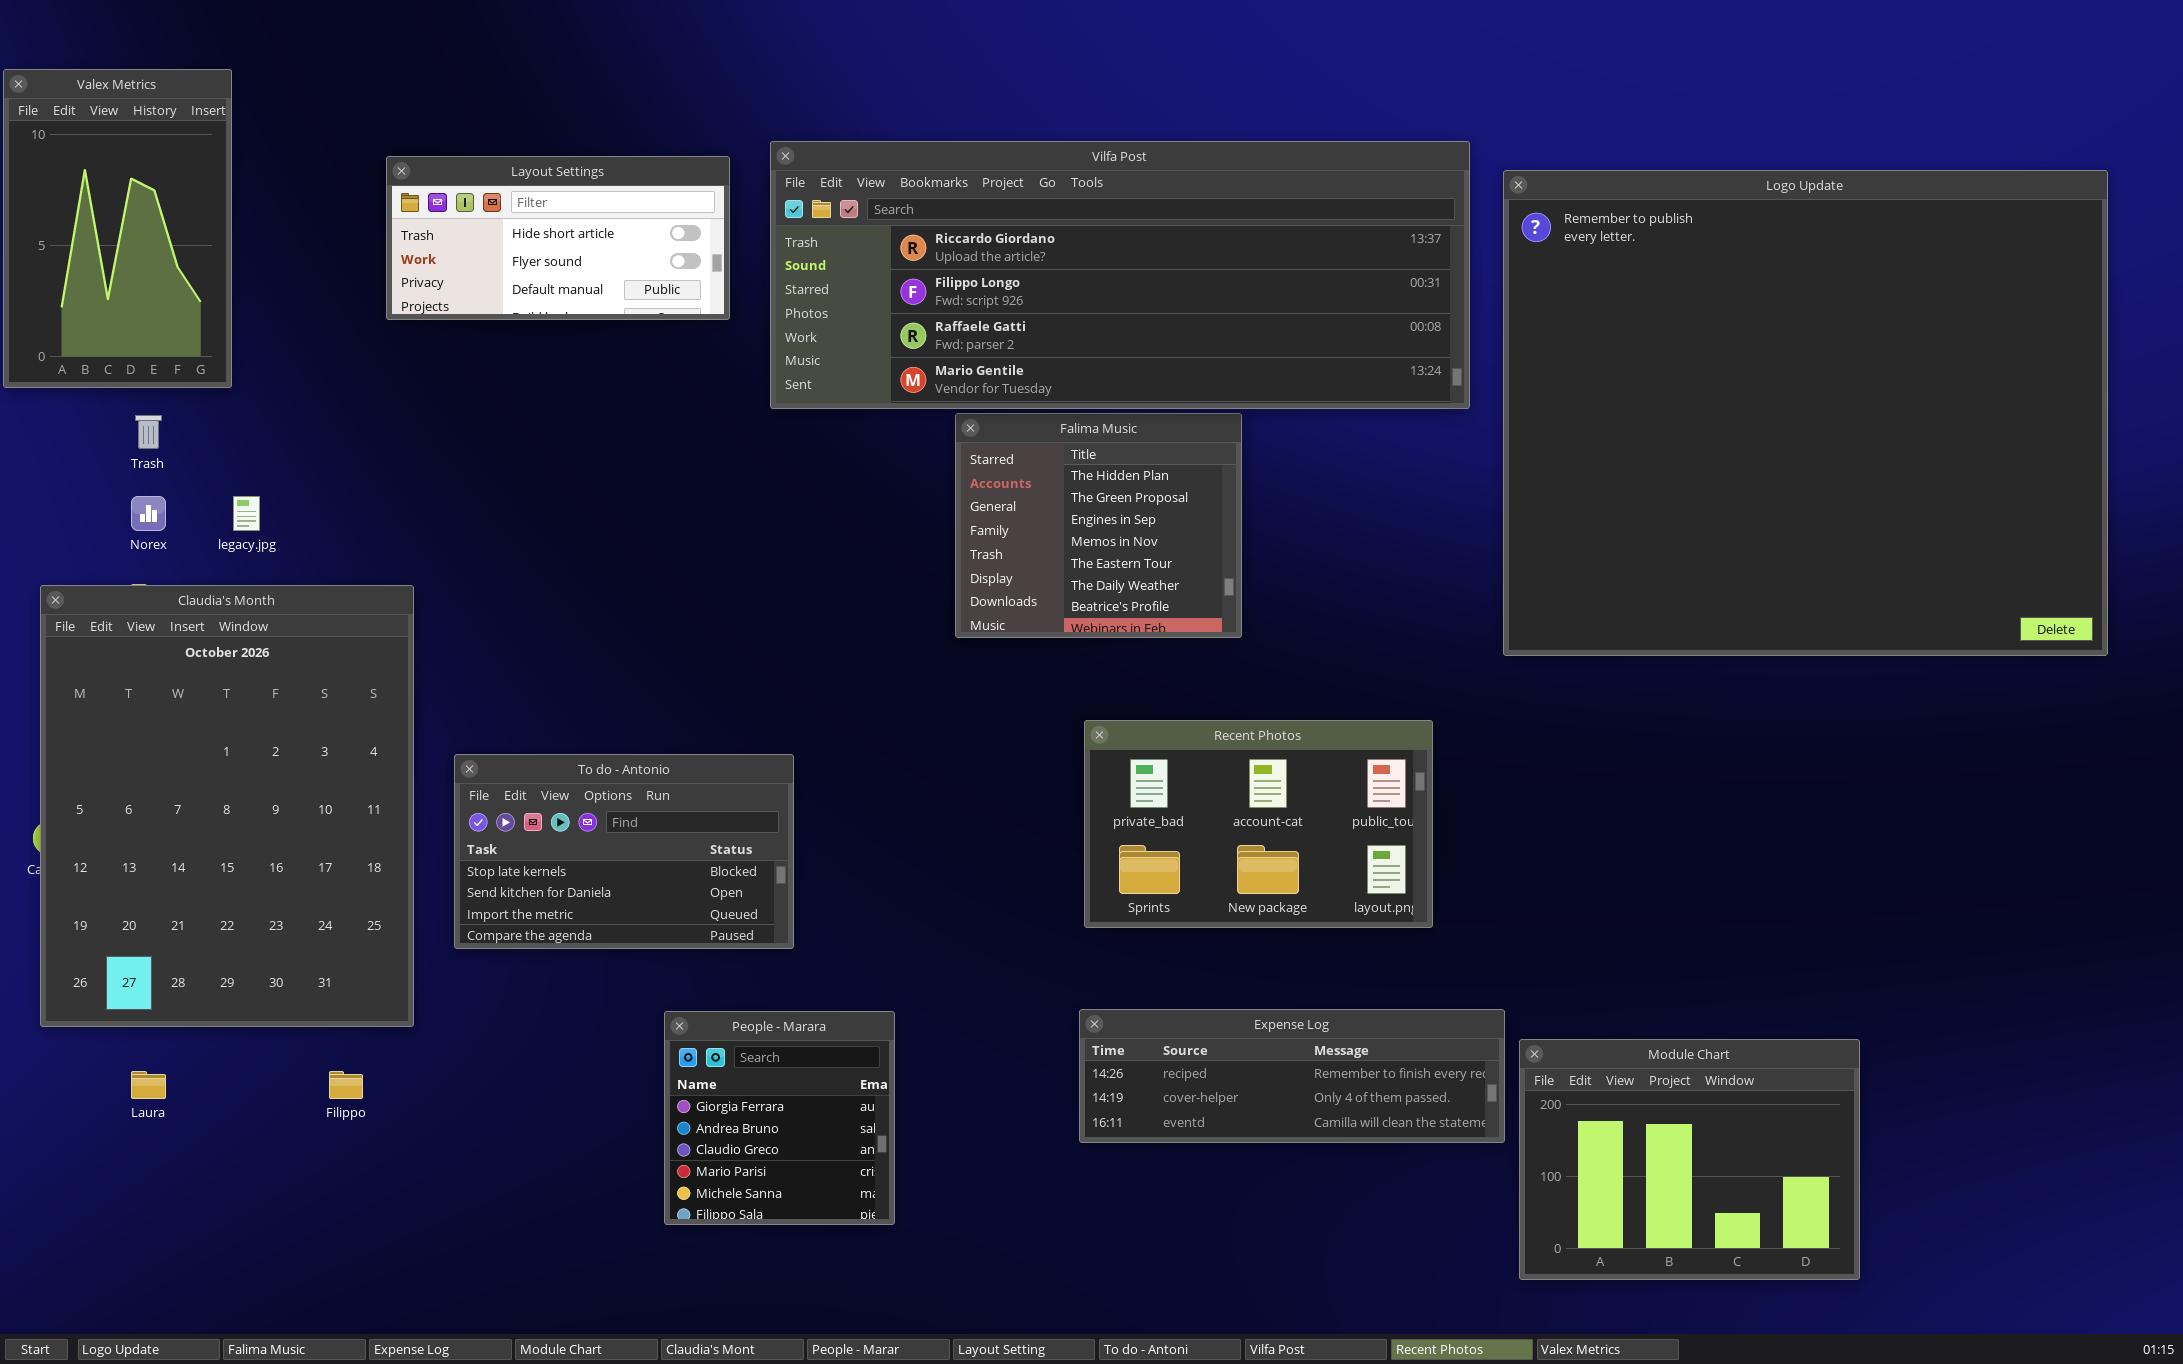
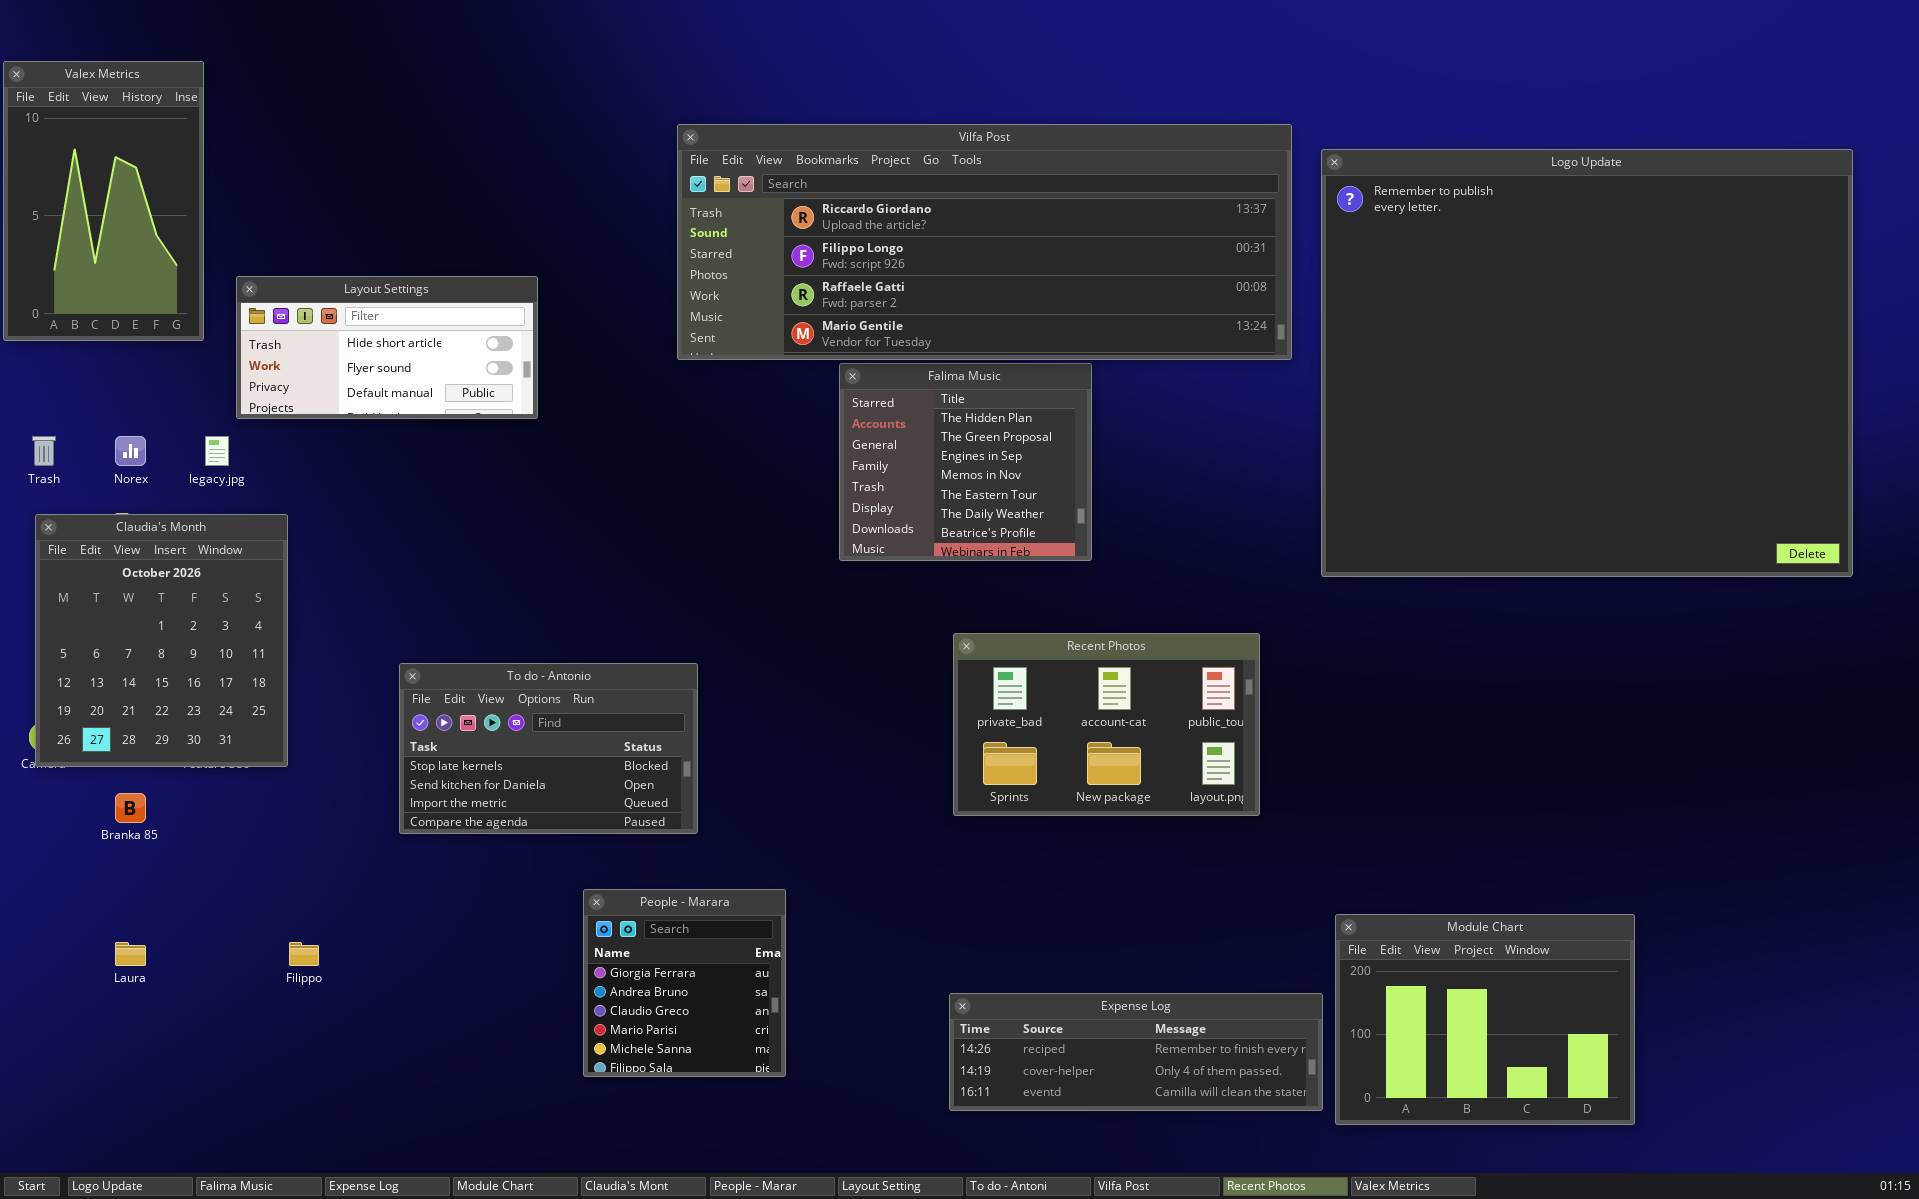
Layout Settings: [386,156,730,320] -> [236,276,538,419], moved
Trash: [135,415,162,449] -> [32,436,56,466], moved
Claudia's Month: [40,585,414,1027] -> [35,514,288,767], resized
Expense Log: [1079,1009,1505,1143] -> [949,993,1323,1111], moved

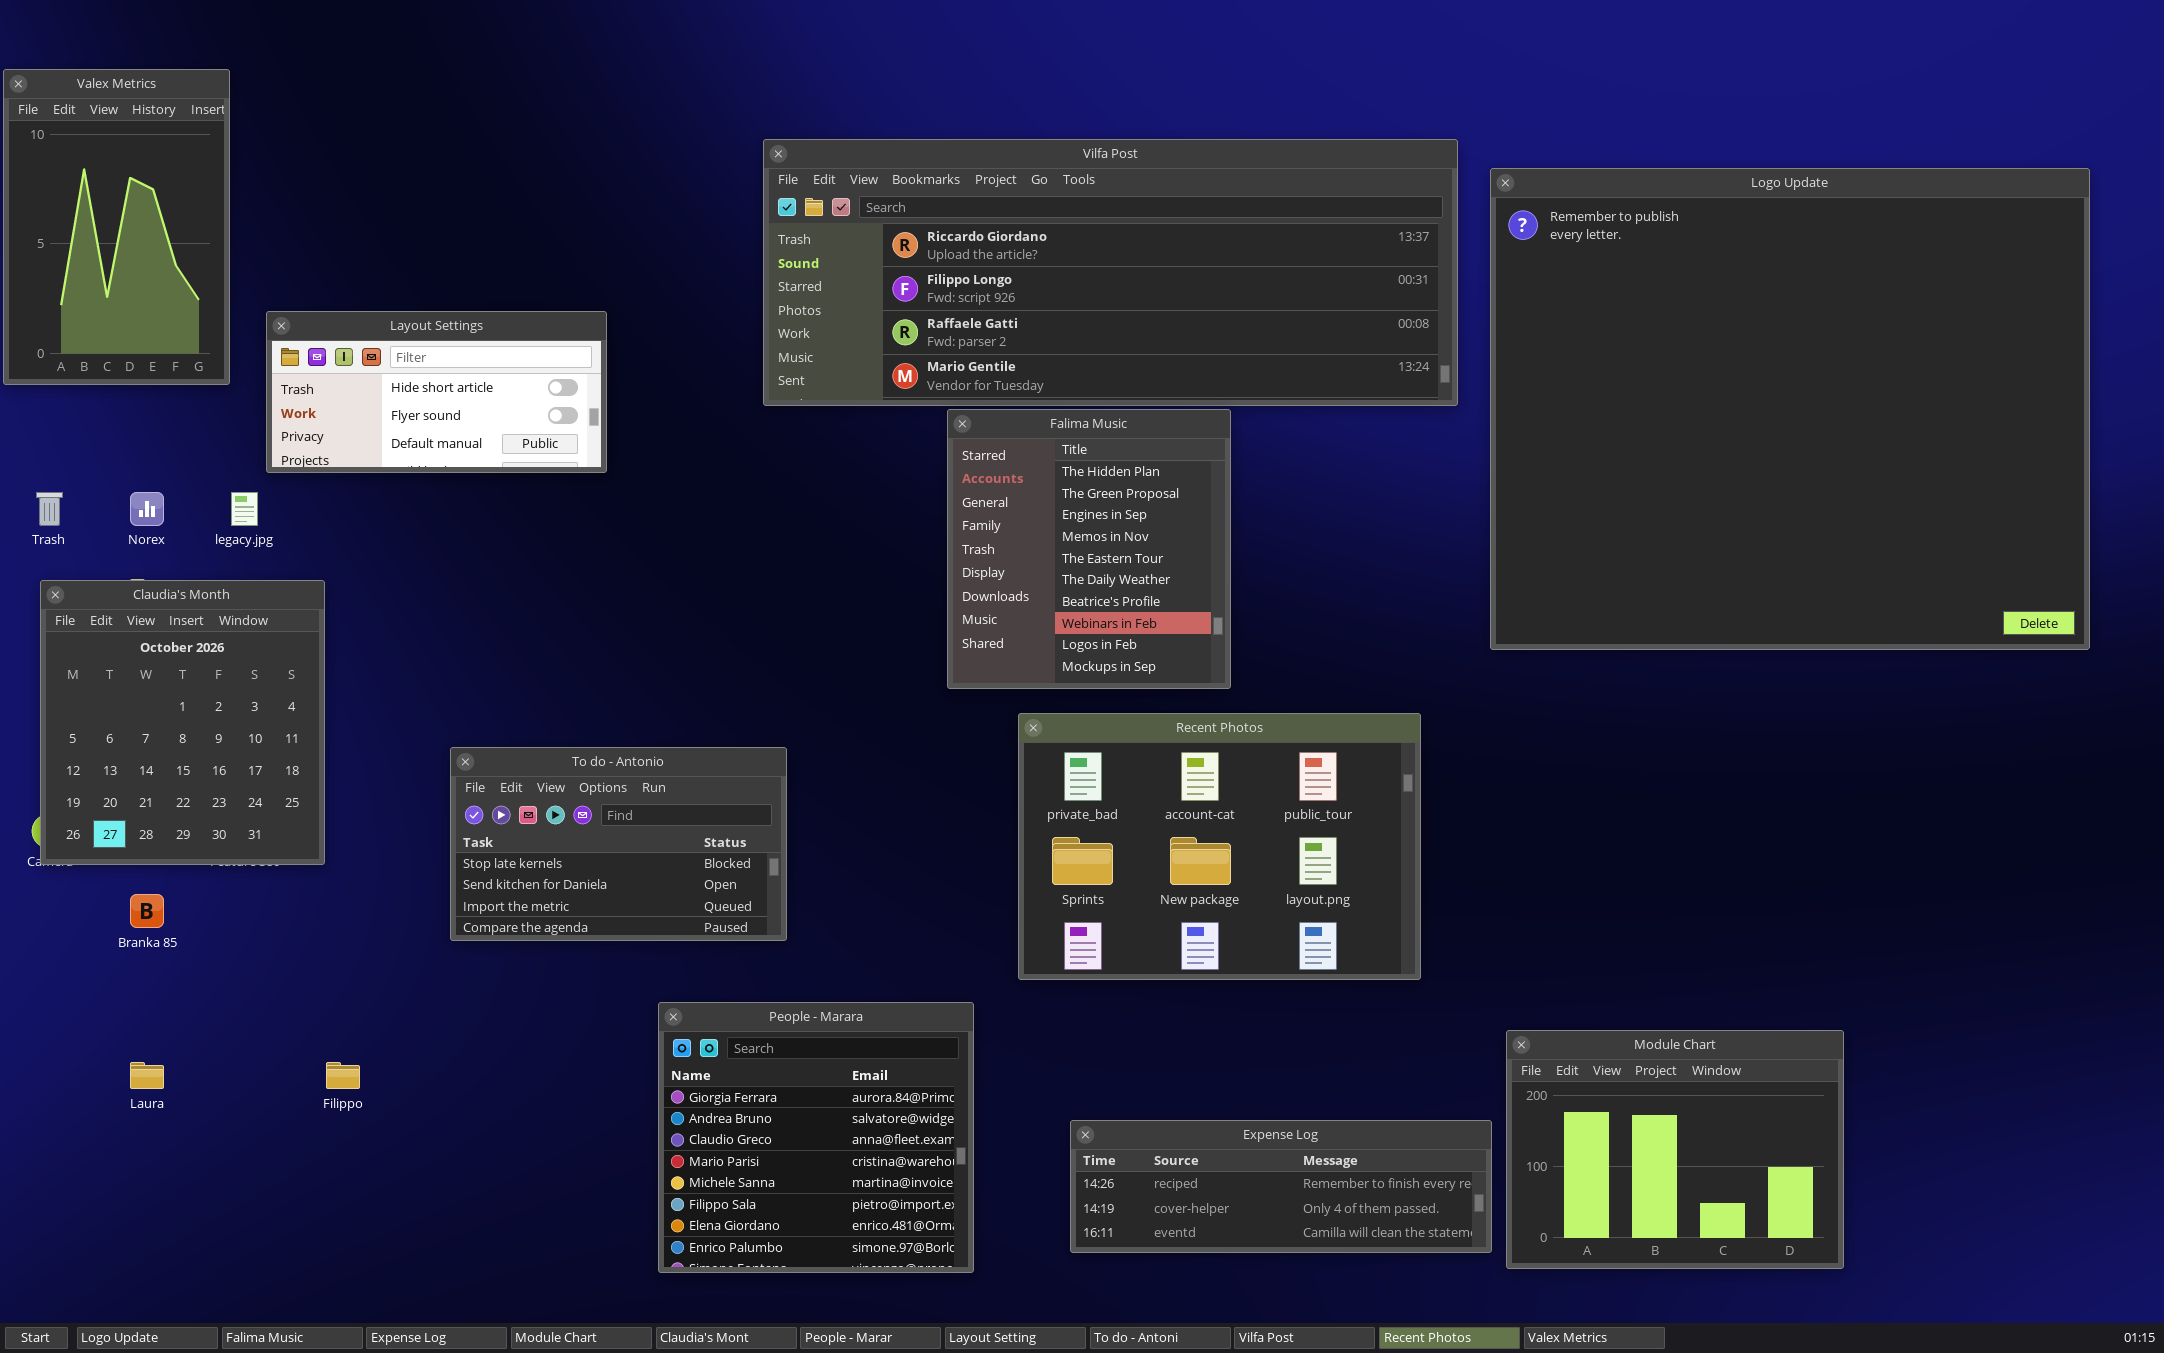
Falima Music: [839,363,1092,561] -> [947,409,1231,689], resized
Recent Photos: [953,633,1260,816] -> [1018,713,1421,980], resized
People - Marara: [583,889,786,1077] -> [658,1002,974,1273], resized

